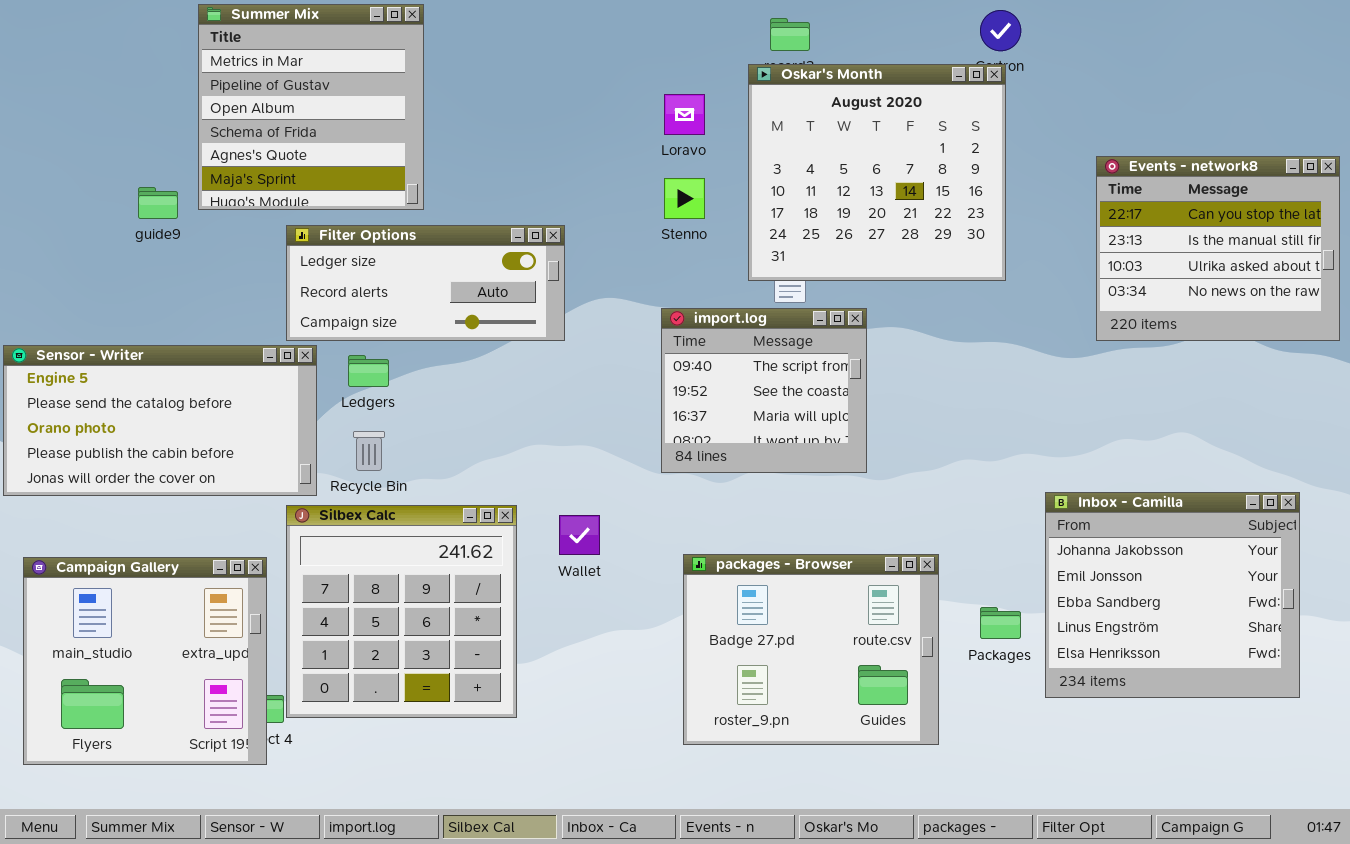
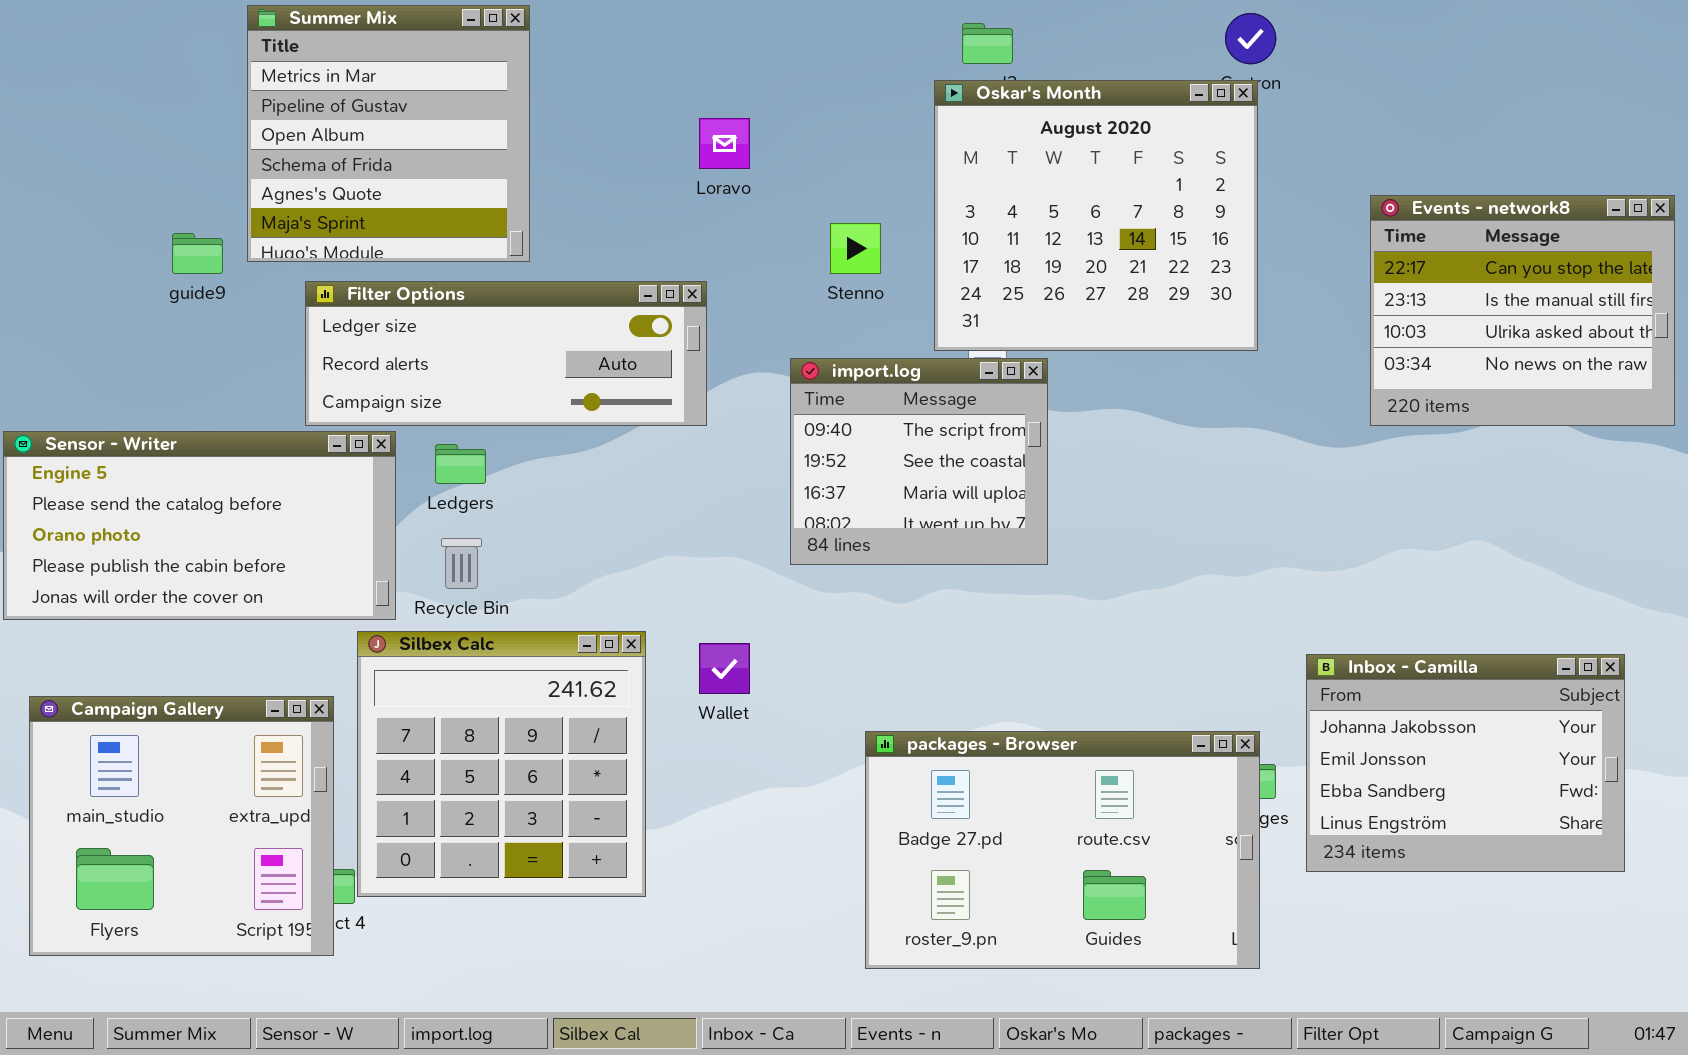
Loravo: [664,94,705,135] -> [699,118,750,169], moved
Filter Options: [286,225,565,341] -> [305,281,707,426], resized
import.log: [661,308,867,473] -> [790,358,1048,565], moved
Inbox - Camilla: [1045,492,1300,698] -> [1306,654,1625,872], resized
packages - Browser: [683,554,939,745] -> [865,731,1260,969], moved, resized

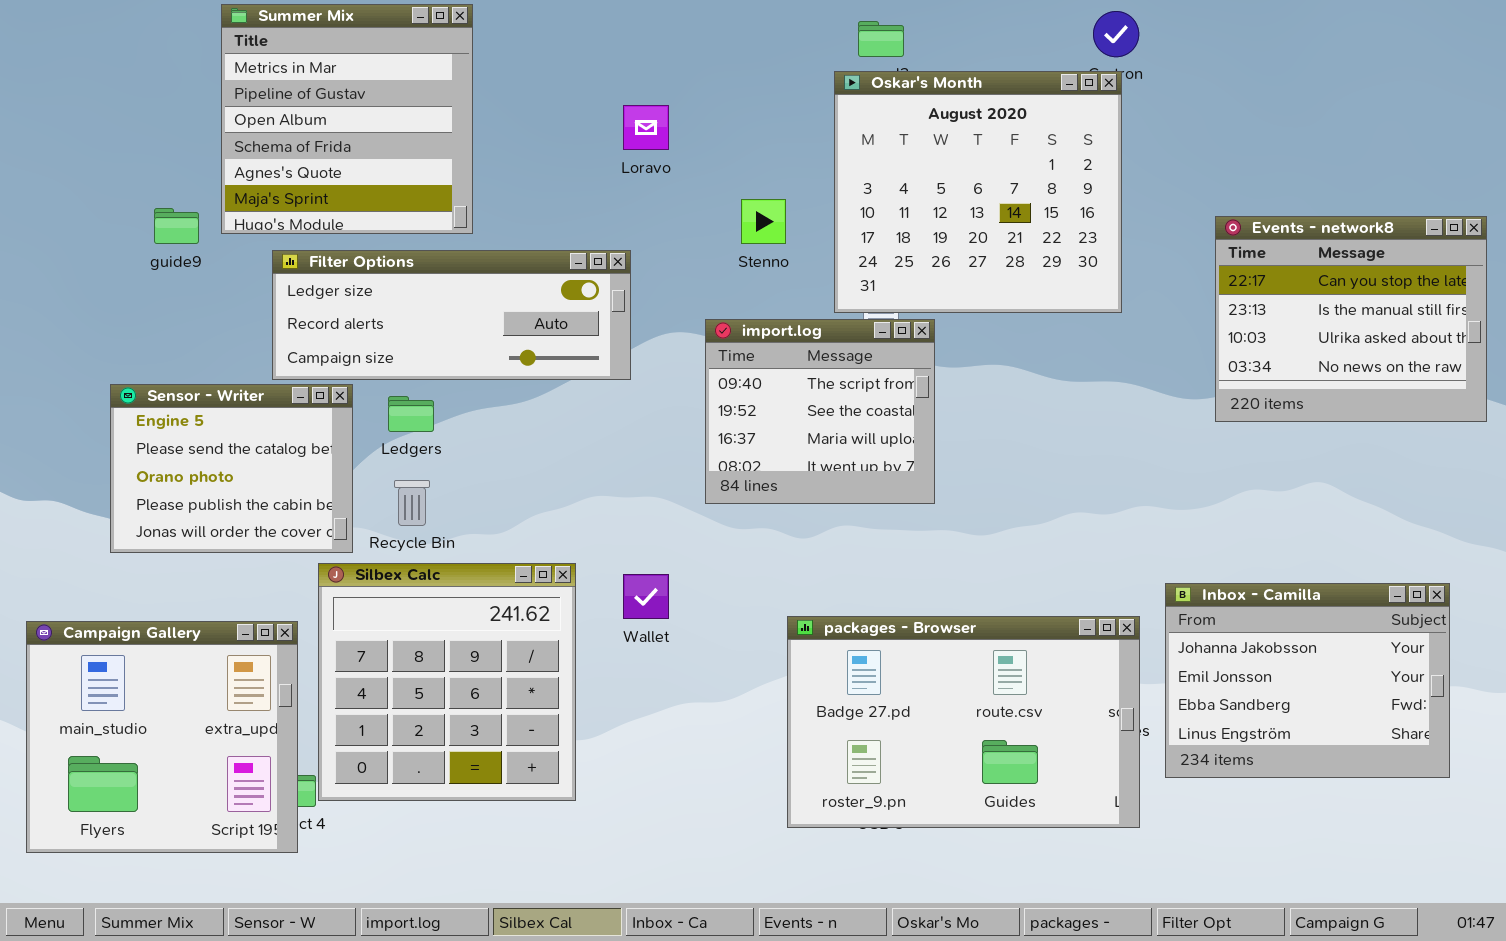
Events - network8: [1370,195,1675,426] -> [1215,216,1487,422], moved
Sensor - Writer: [3,431,396,620] -> [110,384,353,553], resized
packages - Browser: [865,731,1260,969] -> [787,616,1140,828], moved

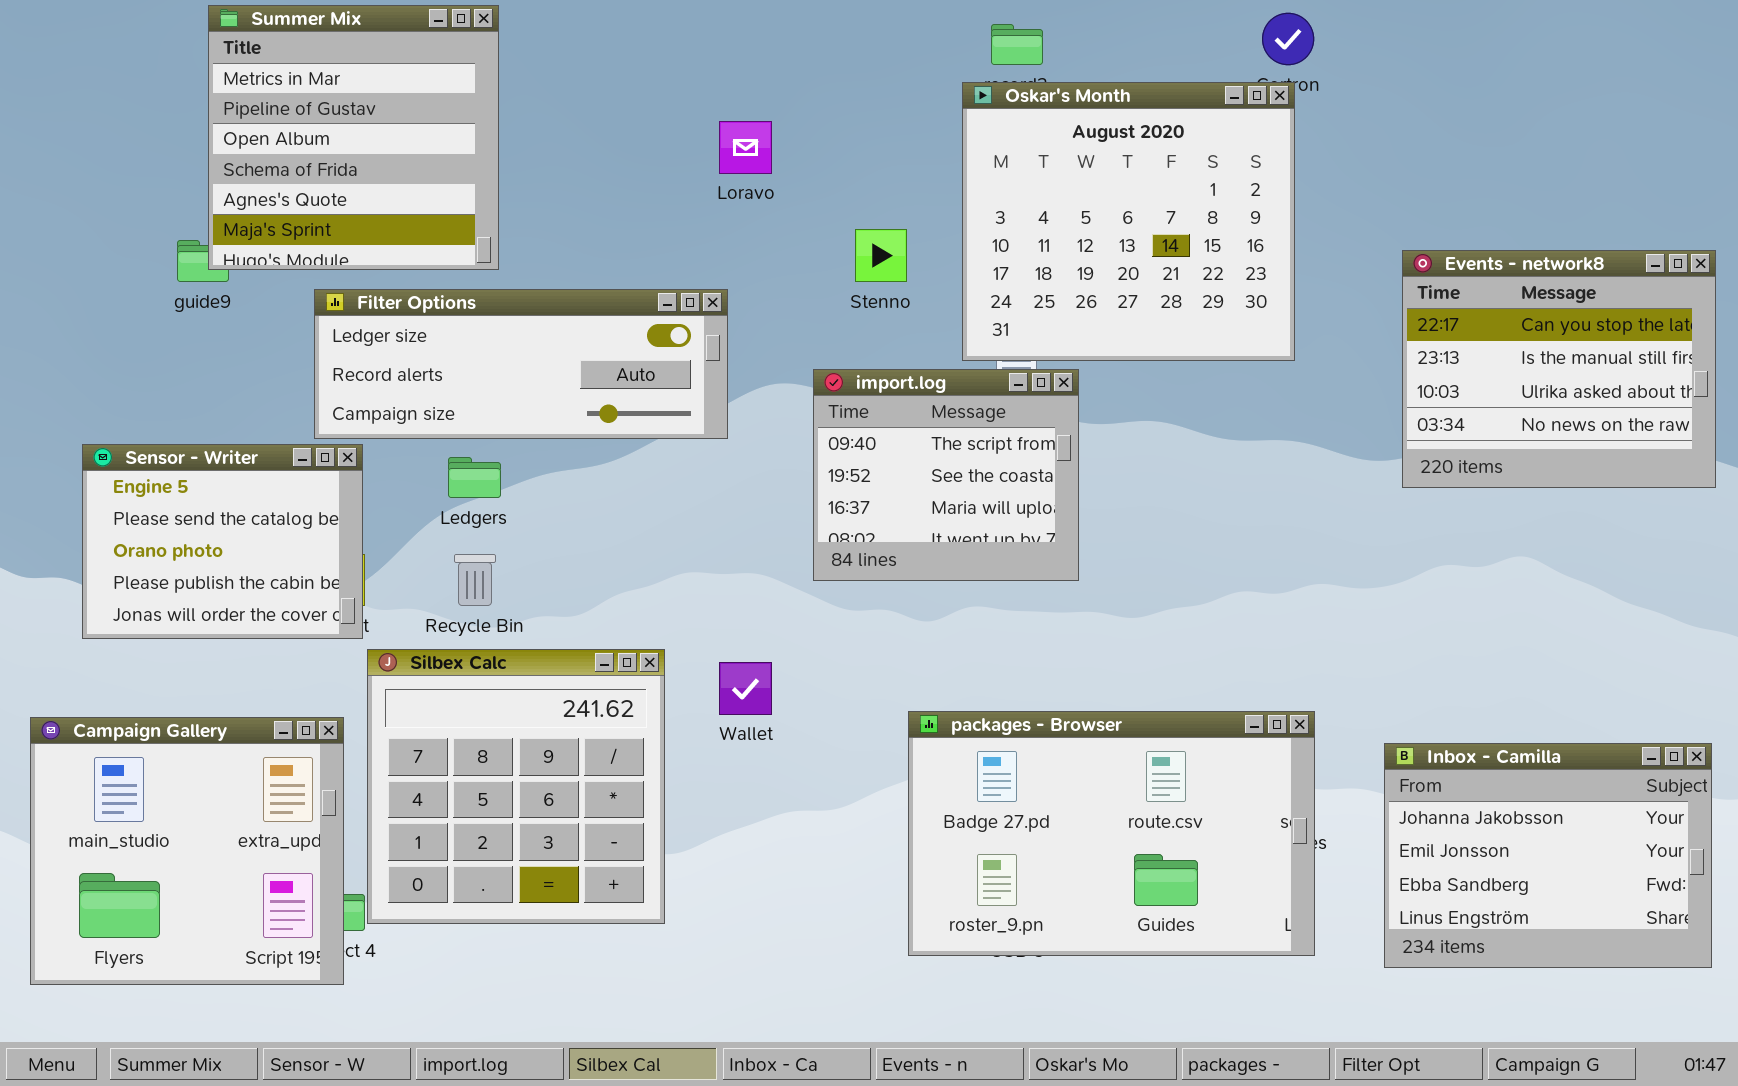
Summer Mix: [221,4,473,234] -> [208,5,499,270], moved
Sensor - Writer: [110,384,353,553] -> [82,444,363,639], moved
Inbox - Camilla: [1165,583,1450,778] -> [1384,743,1712,968], moved

